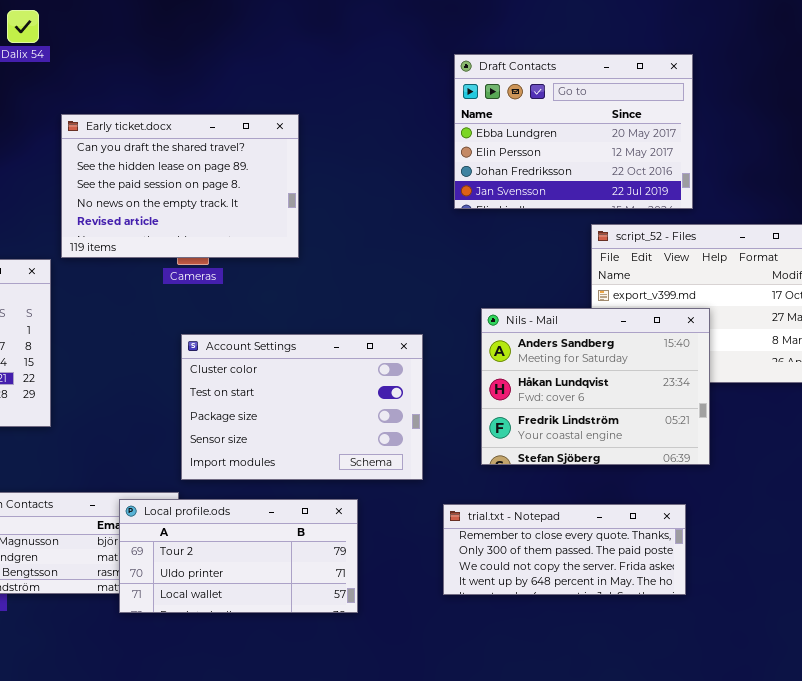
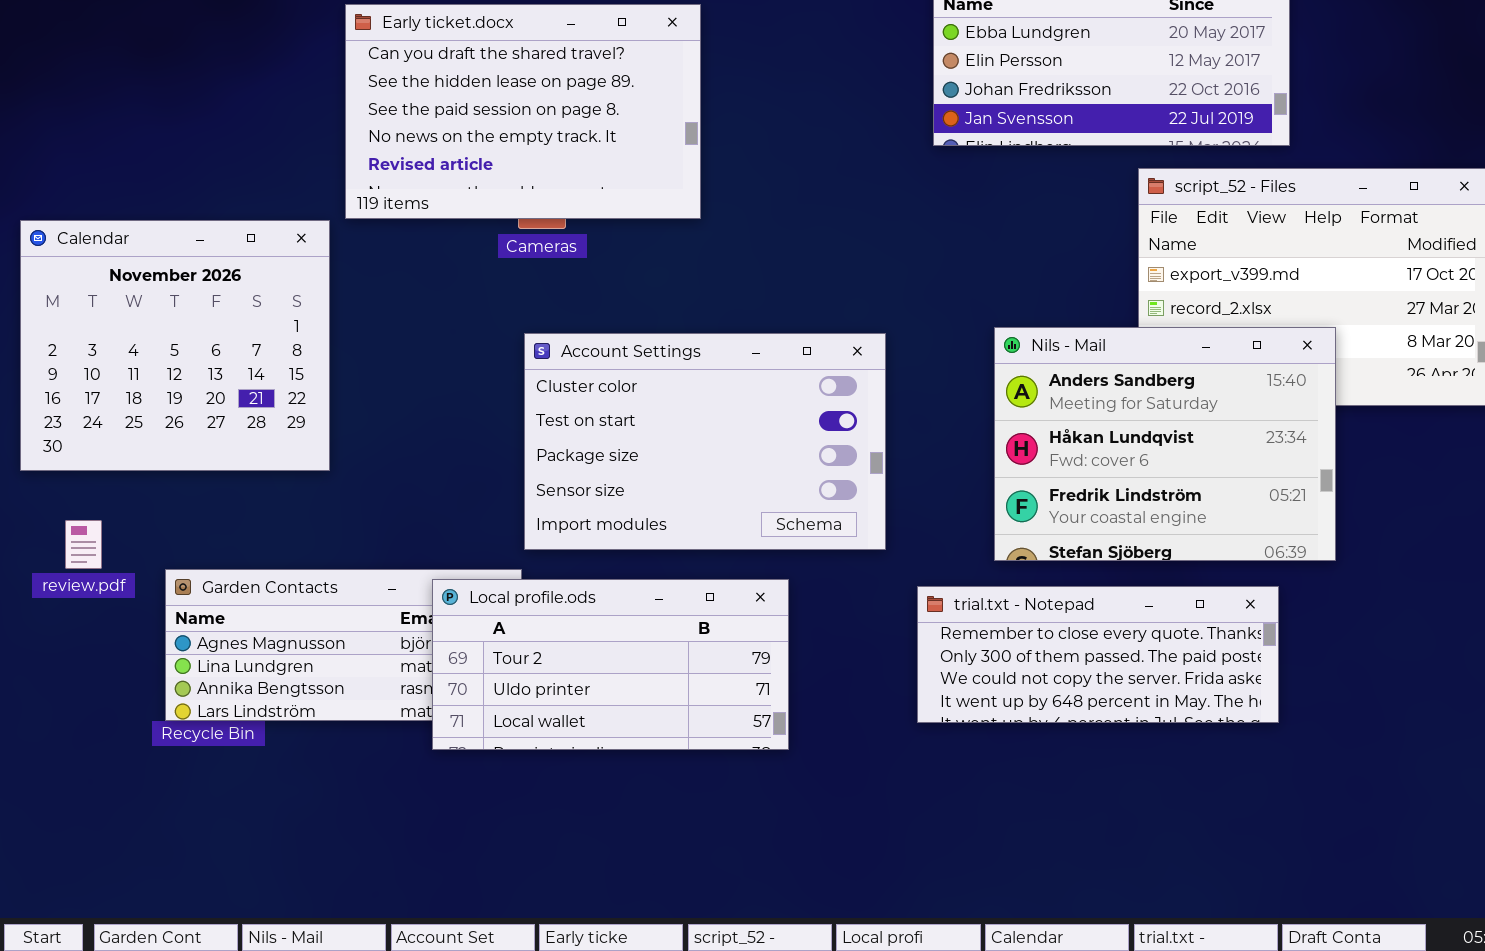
Nils - Mail: [481,308,710,465] -> [994,327,1336,561], moved

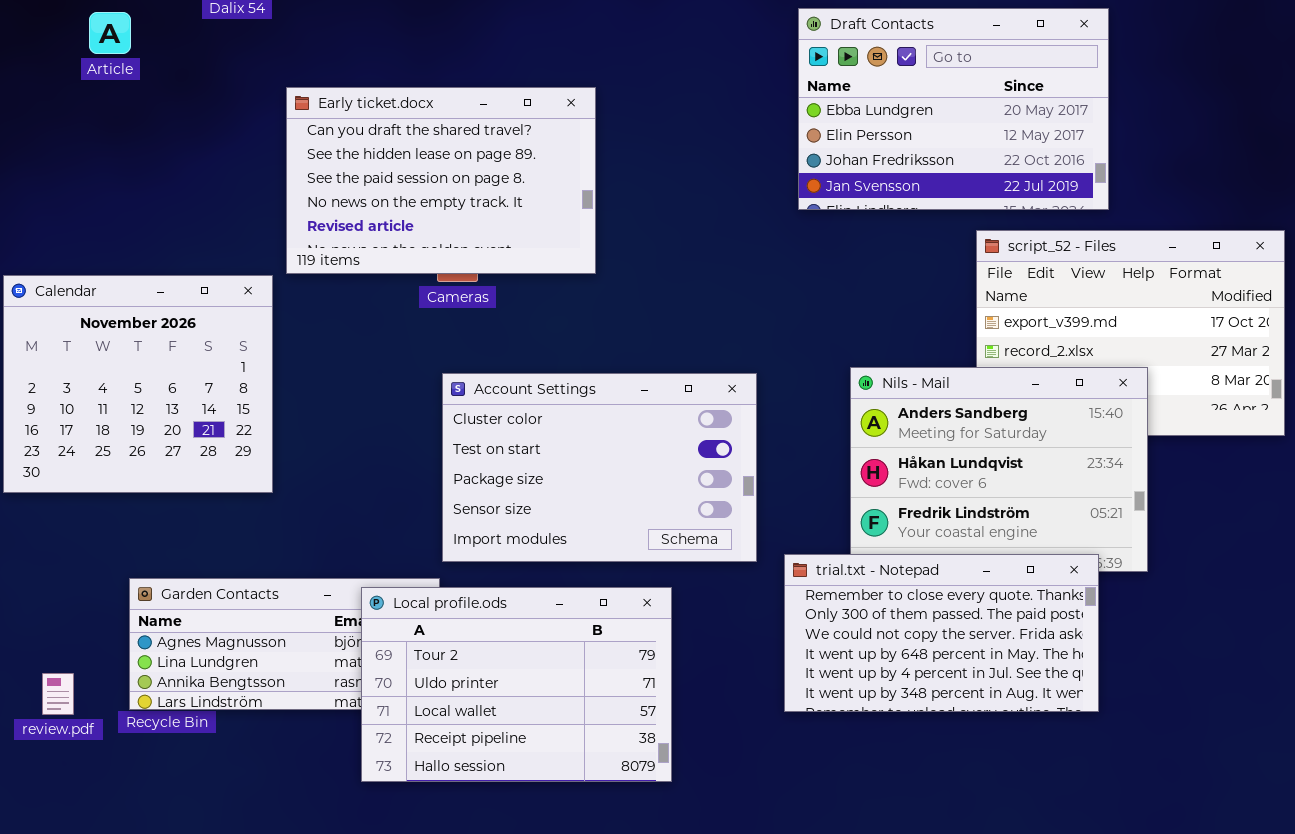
review.pdf: [65,520,102,569] -> [42,673,74,715], moved
Local profile.ods: [432,579,789,750] -> [361,587,672,782], resized
trial.txt - Notepad: [917,586,1279,723] -> [784,554,1099,712], resized

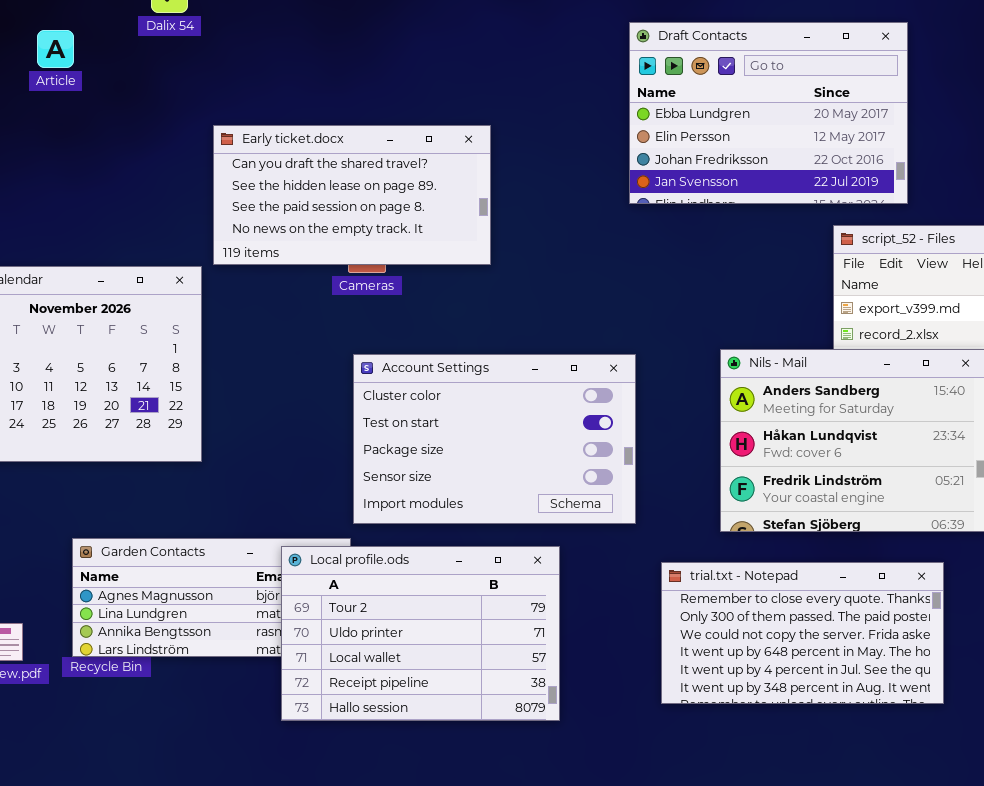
Draft Contacts: [798,8,1109,210] -> [629,22,908,204], moved
Early ticket.docx: [286,87,596,274] -> [213,125,491,265], resized
trial.txt - Notepad: [784,554,1099,712] -> [661,562,944,704], moved

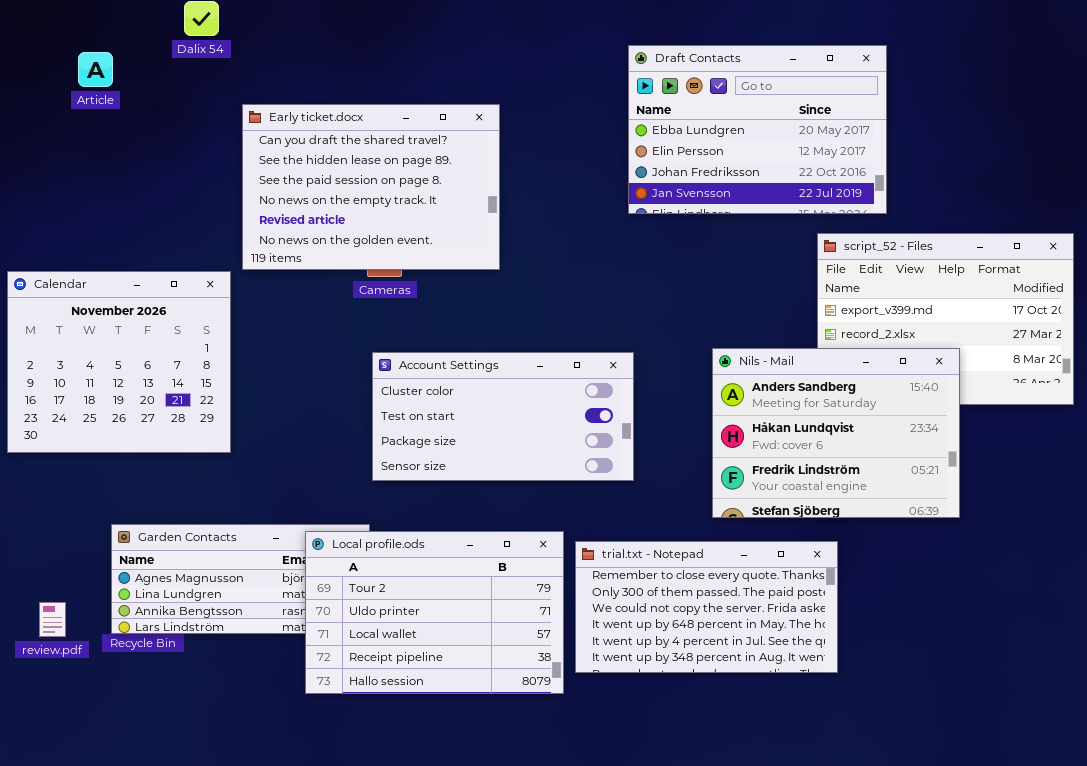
Early ticket.docx: [213,125,491,265] -> [242,104,500,270], resized
Account Settings: [353,354,636,524] -> [372,352,634,481], resized
trial.txt - Notepad: [661,562,944,704] -> [575,541,838,673], moved

